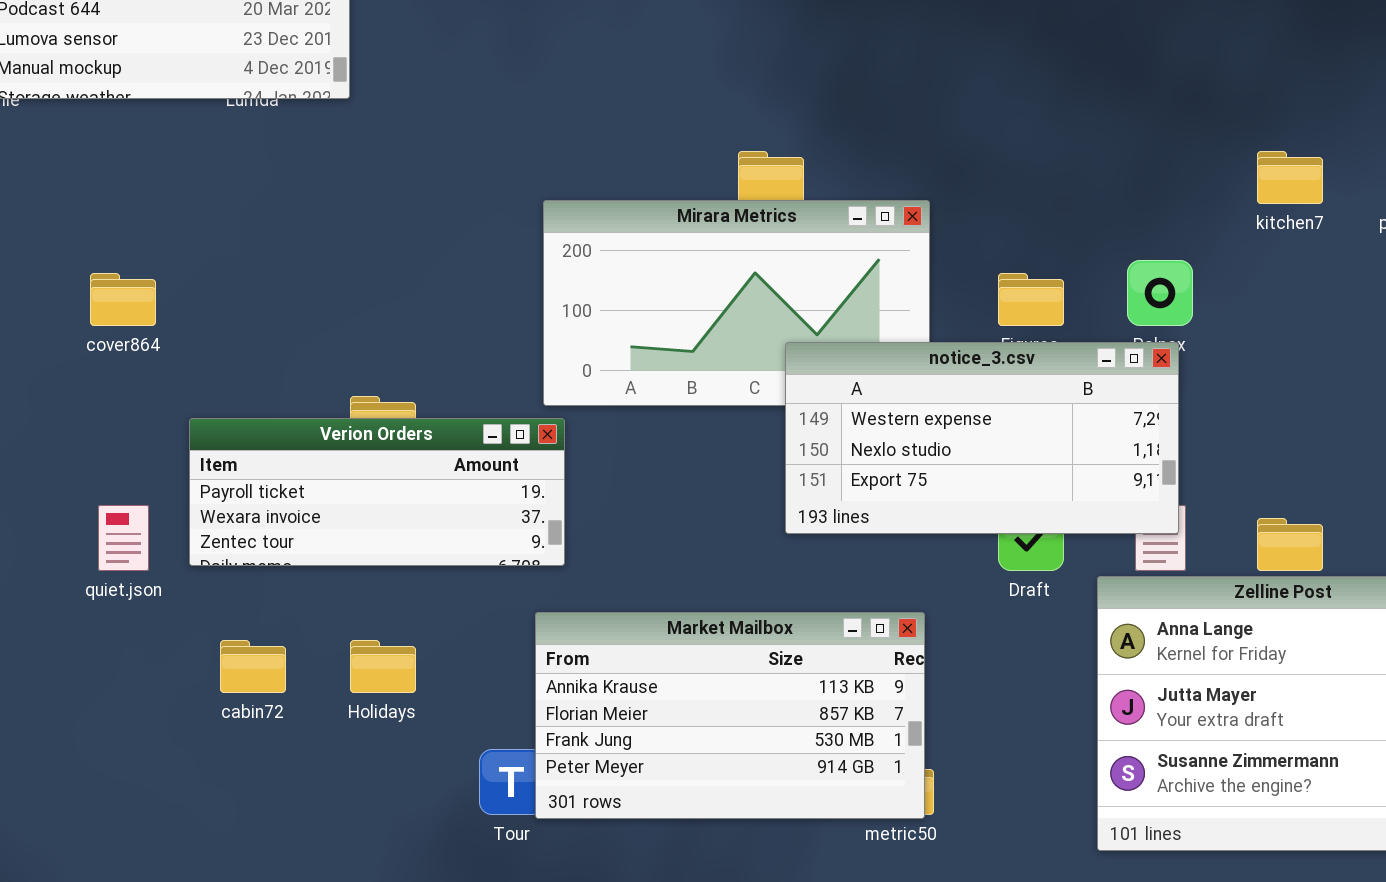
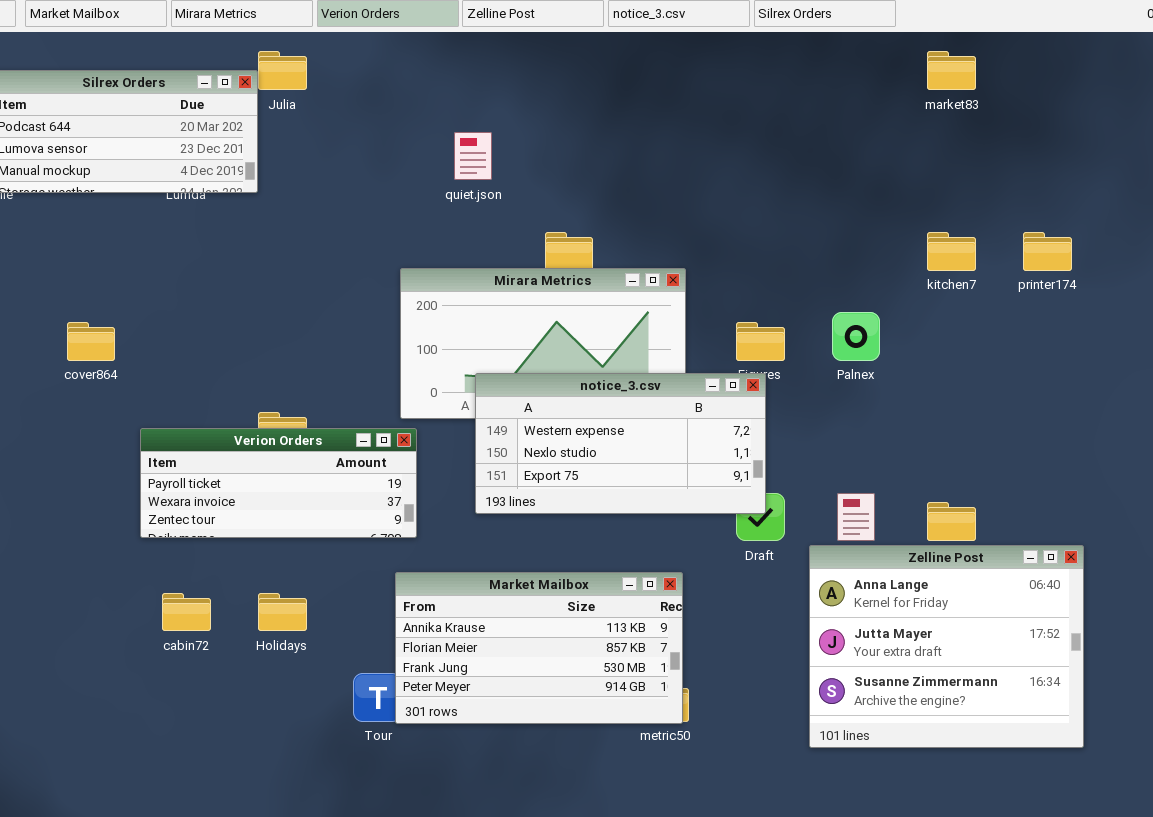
notice_3.csv: [785,342,1179,534] -> [475,373,766,514], moved
quiet.json: [98,505,149,571] -> [454,132,492,180], moved

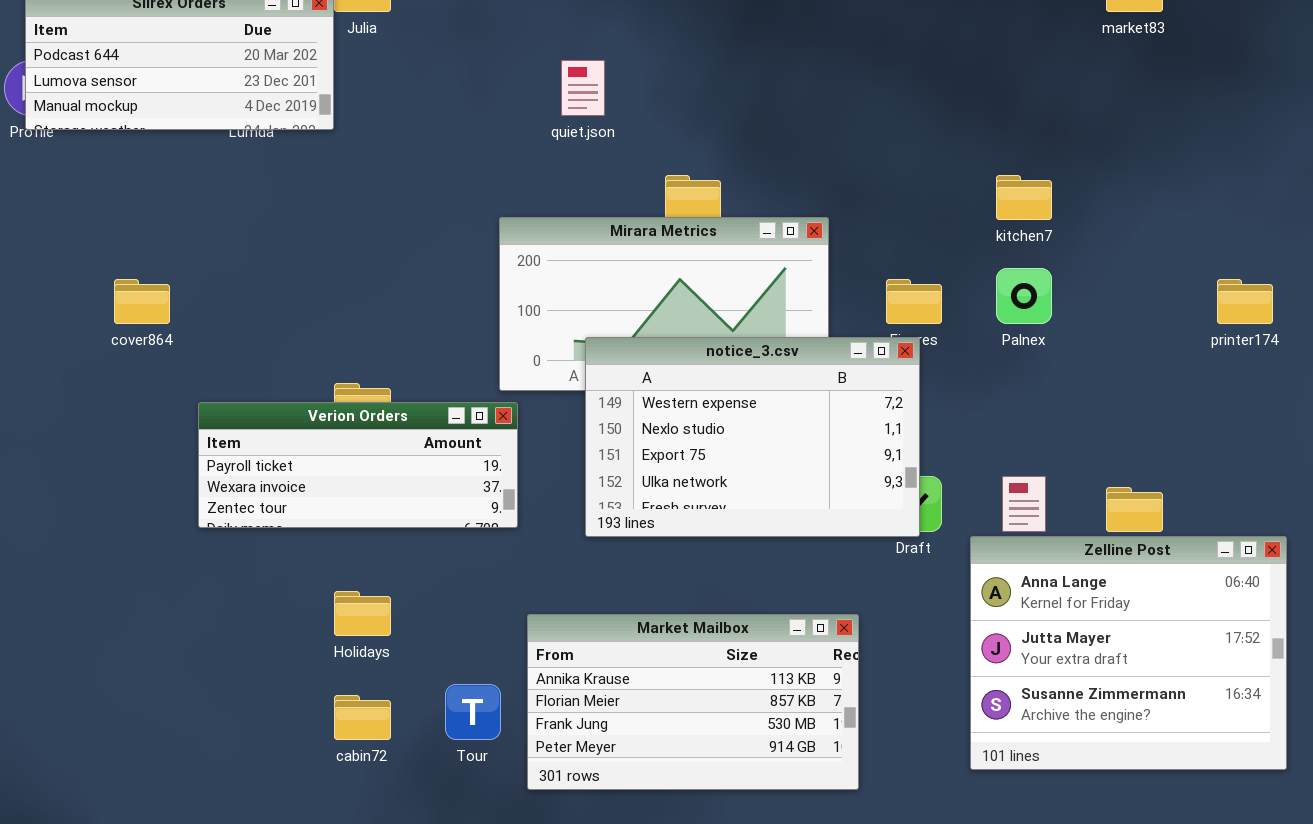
kitchen7: [927,232,976,271] -> [996,175,1052,220], moved
printer174: [1023,232,1072,271] -> [1217,279,1273,324], moved
notice_3.csv: [475,373,766,514] -> [585,337,920,537], resized
Market Mailbox: [395,572,683,724] -> [527,614,859,790], moved
cabin72: [162,593,211,631] -> [334,695,391,740], moved

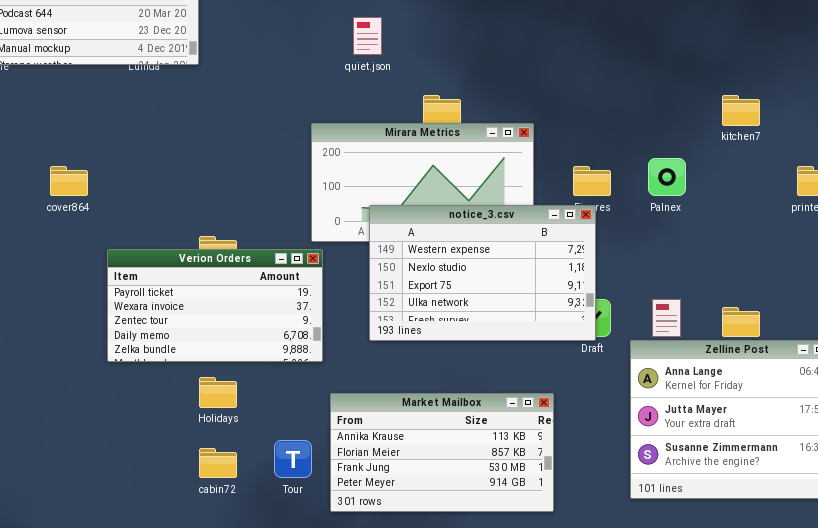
kitchen7: [996,175,1052,220] -> [722,95,760,126], moved
Verion Orders: [198,402,518,528] -> [107,249,323,362], resized

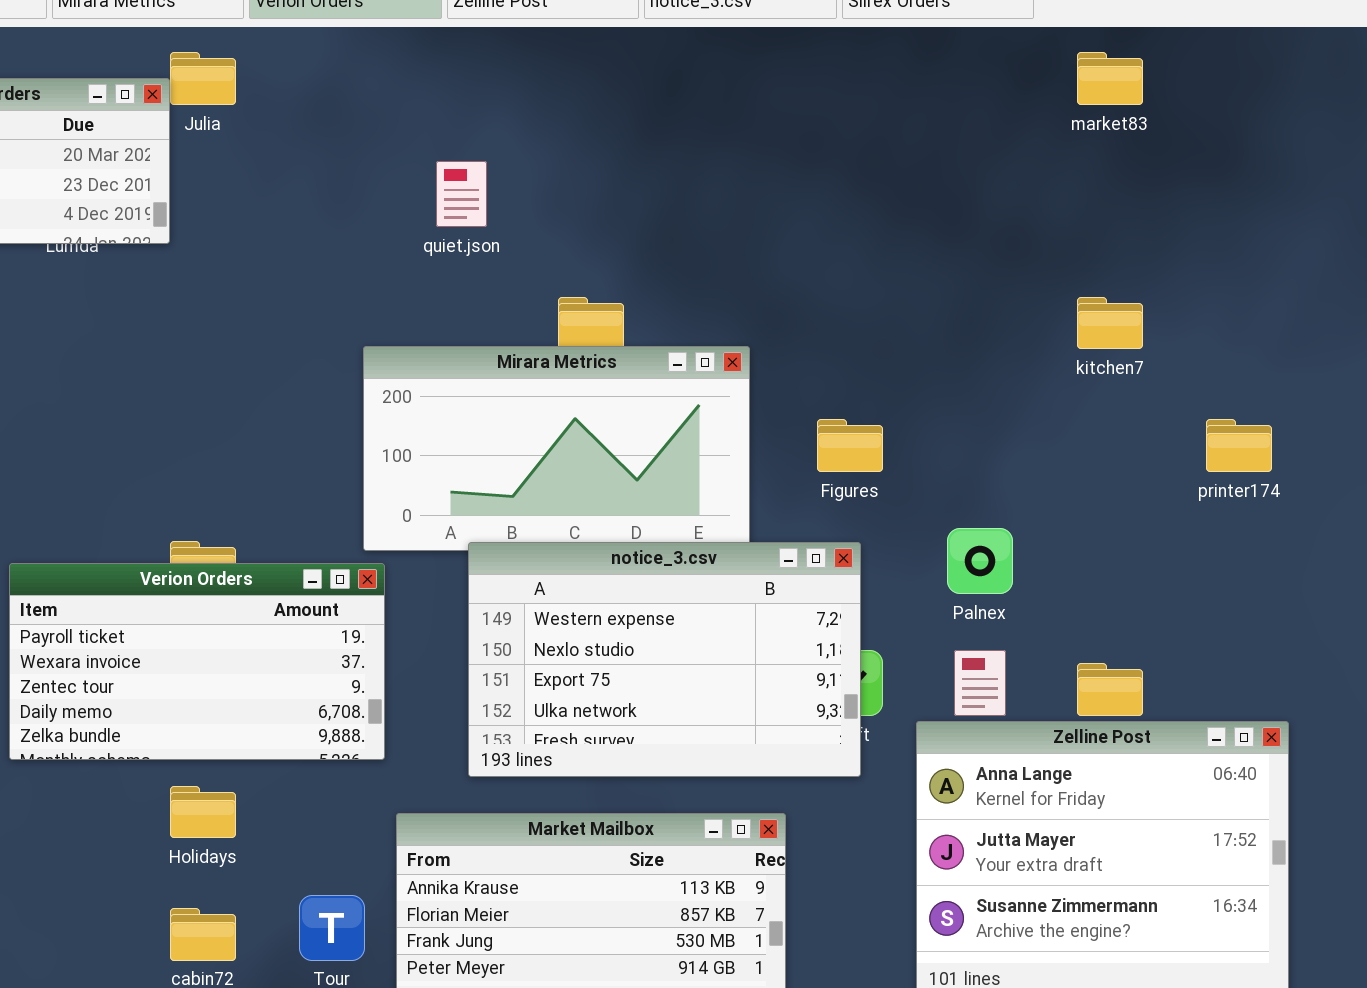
Palnex: [648,158,686,196] -> [947,528,1013,594], moved
notice_3.csv: [369,205,596,341] -> [468,542,861,777], moved

